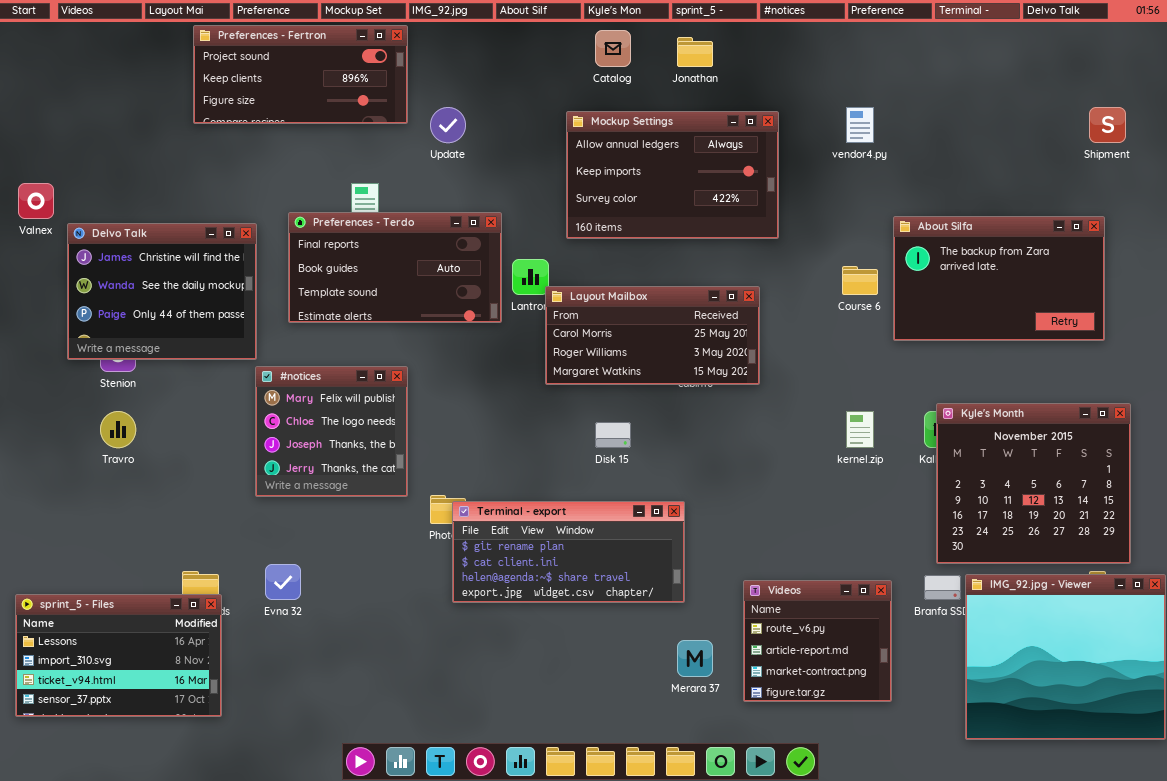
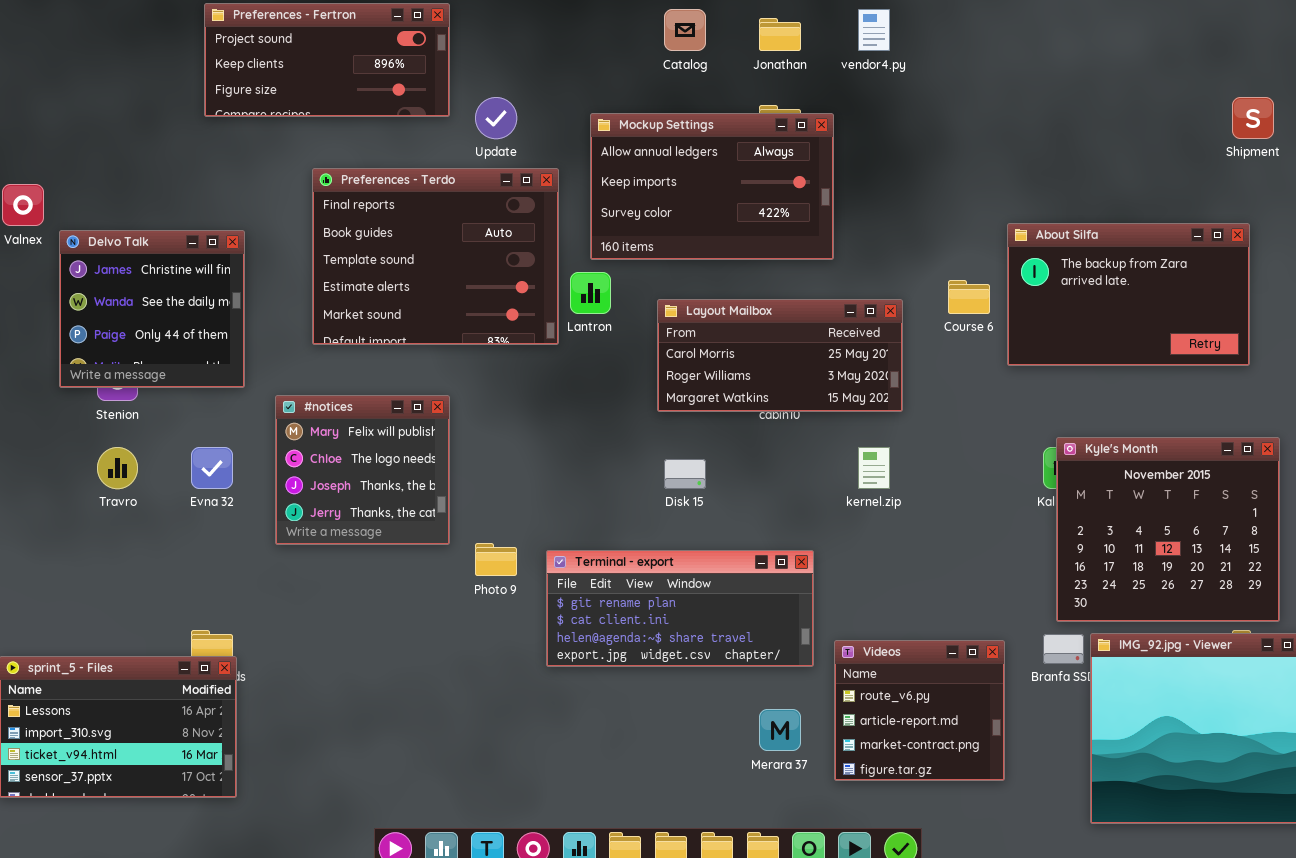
vendor4.py: [846,107,874,143] -> [858,9,890,51], moved
Mockup Settings: [566,111,779,239] -> [590,113,834,260], moved
Preferences - Terdo: [288,212,502,323] -> [312,168,559,345], resized
Delvo Talk: [67,223,257,360] -> [59,230,245,388], resized
Layout Mailbox: [545,286,760,385] -> [657,299,903,412], moved
kernel.zip: [846,411,874,448] -> [858,447,890,489], moved
Terminal - export: [452,501,685,603] -> [546,550,814,667], moved
Evna 32: [265,564,301,600] -> [191,447,233,489], moved

